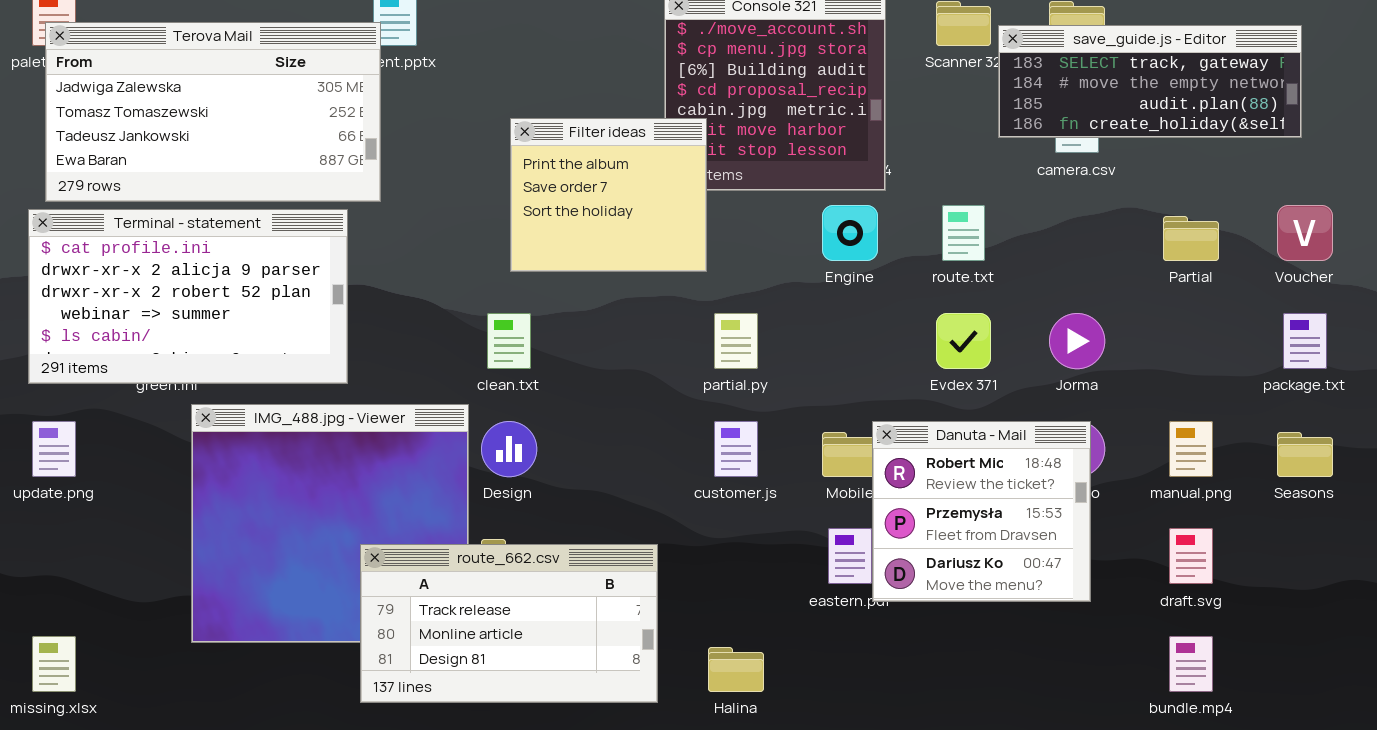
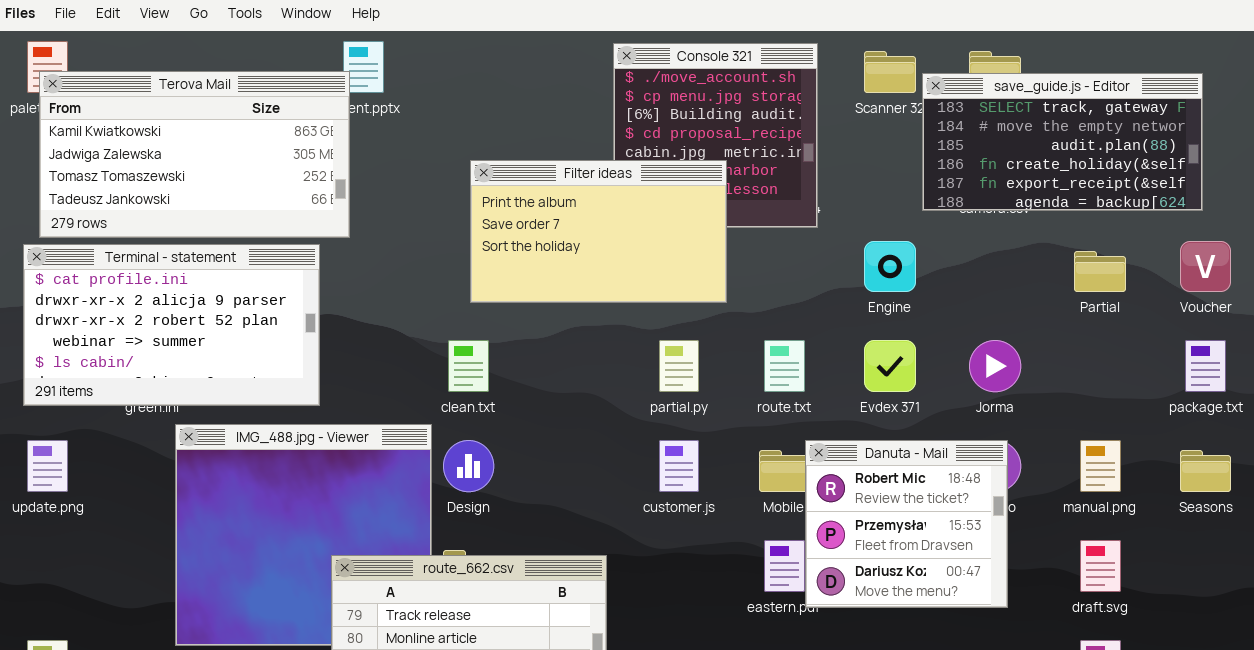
Terova Mail: [45,22,381,202] -> [39,71,350,238], scrolled up 1 row
save_guide.js - Editor: [998,25,1302,138] -> [922,73,1203,211], resized
Filter ideas: [510,118,707,272] -> [470,160,727,303], resized
Engine: [822,205,878,261] -> [864,241,916,292], moved
route.txt: [942,205,985,261] -> [764,340,805,392], moved

